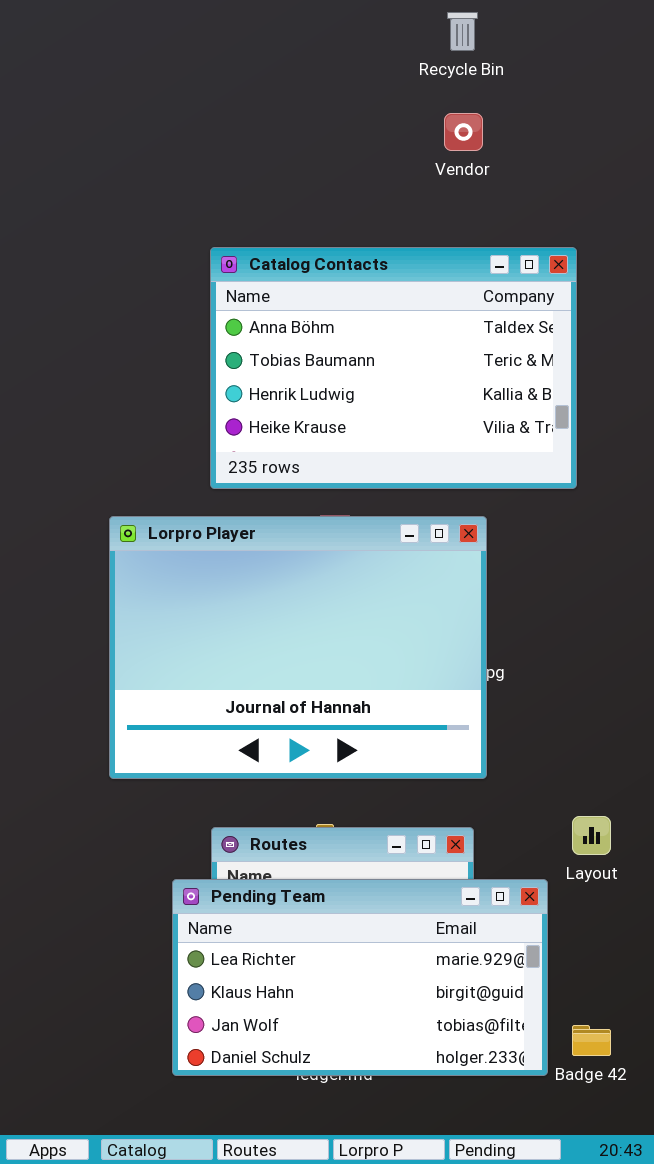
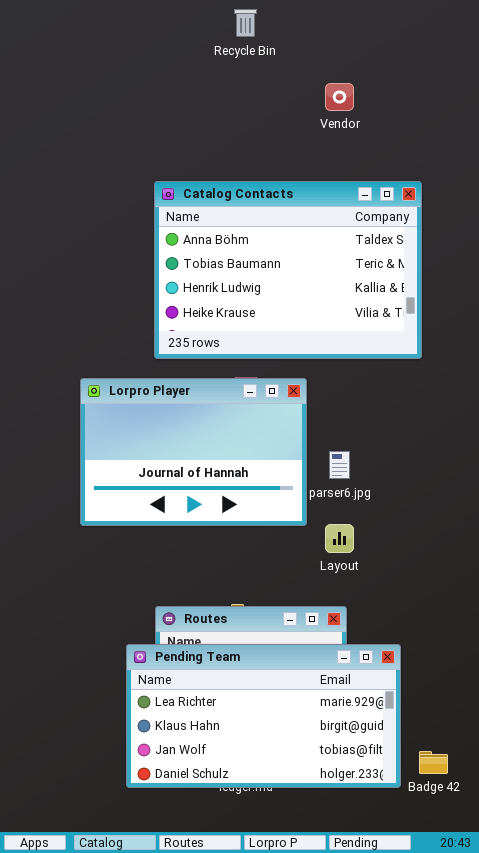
Recycle Bin: [447,12,478,51] -> [234,9,257,37], moved
Lorpro Player: [109,516,487,779] -> [80,378,307,526], resized
Layout: [572,816,611,855] -> [325,524,354,553], moved

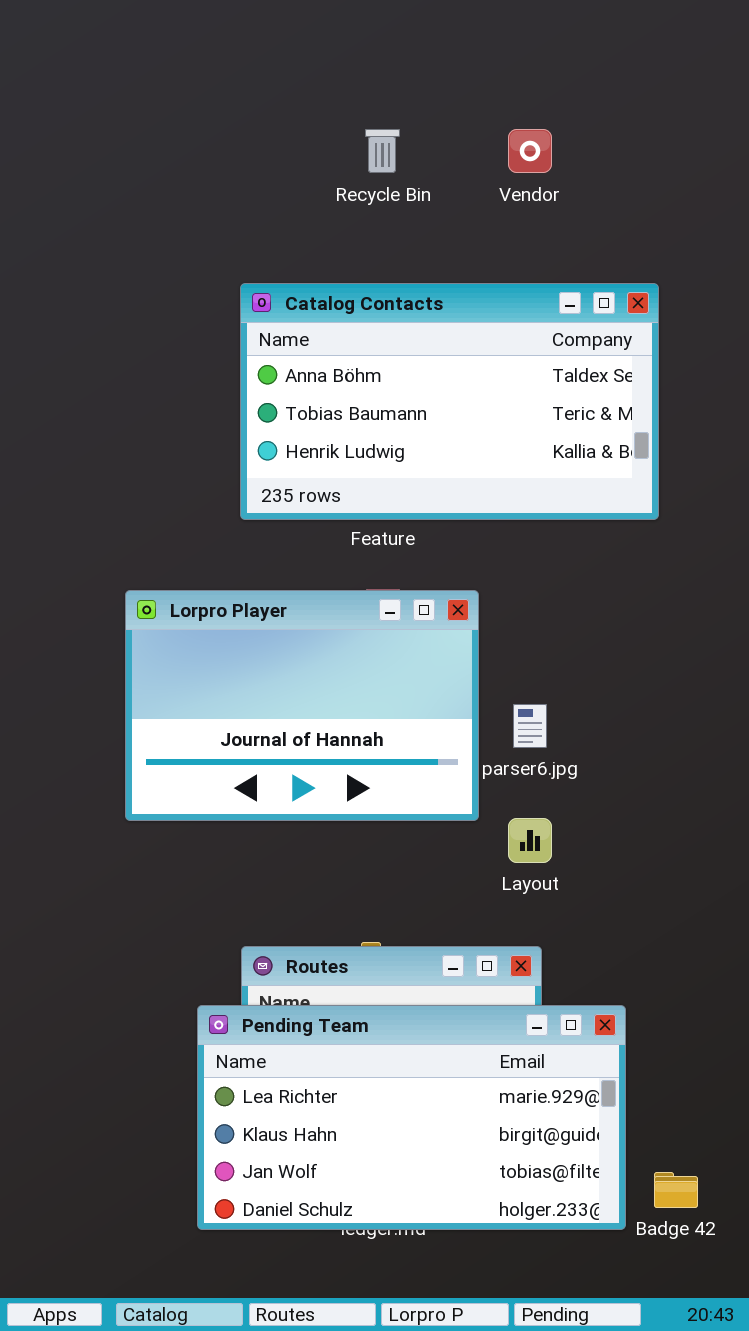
Recycle Bin: [234,9,257,37] -> [365,129,400,173], moved
Catalog Contacts: [154,181,422,359] -> [240,283,659,520], resized

